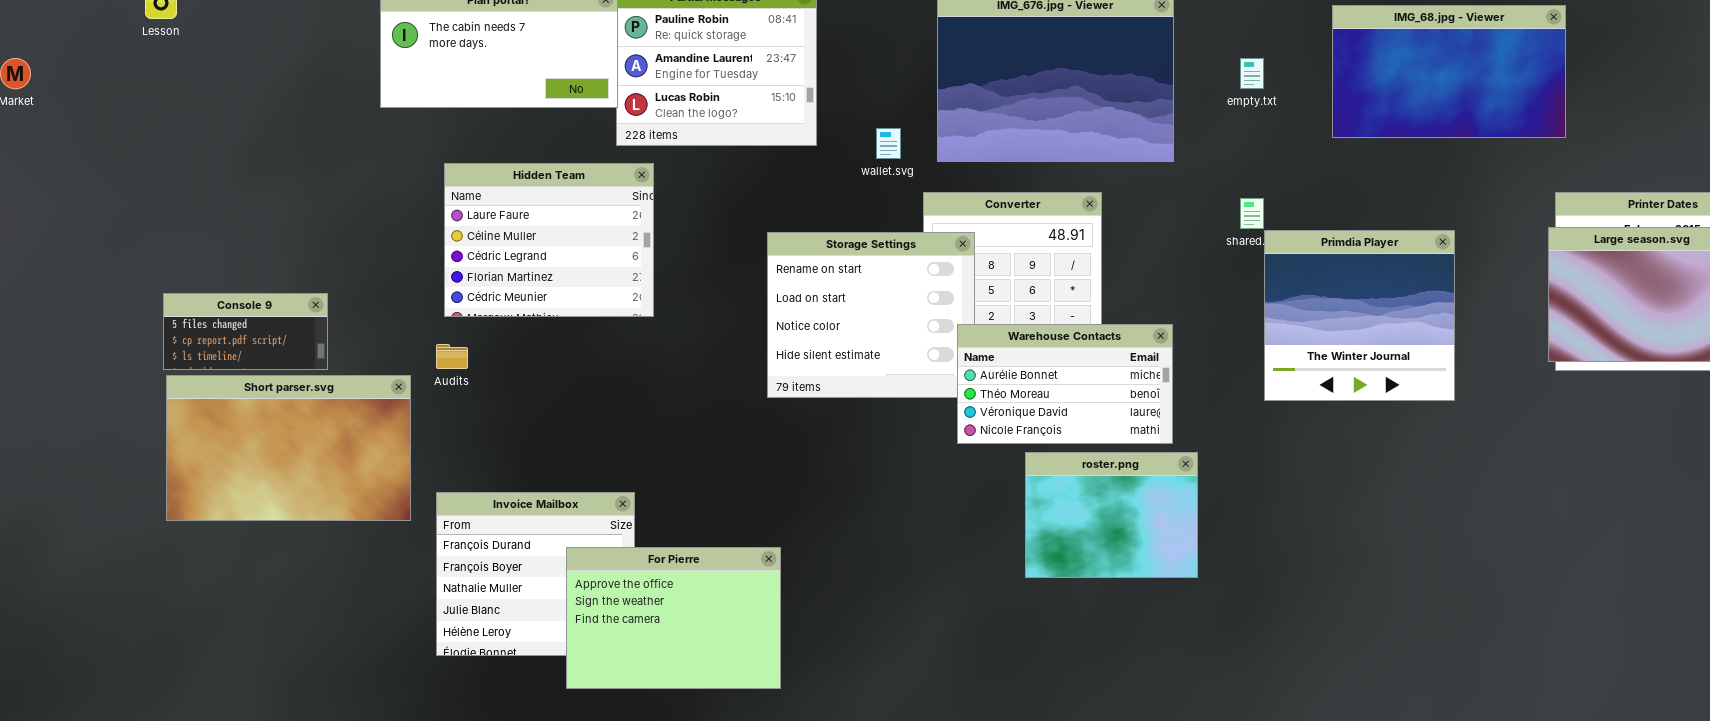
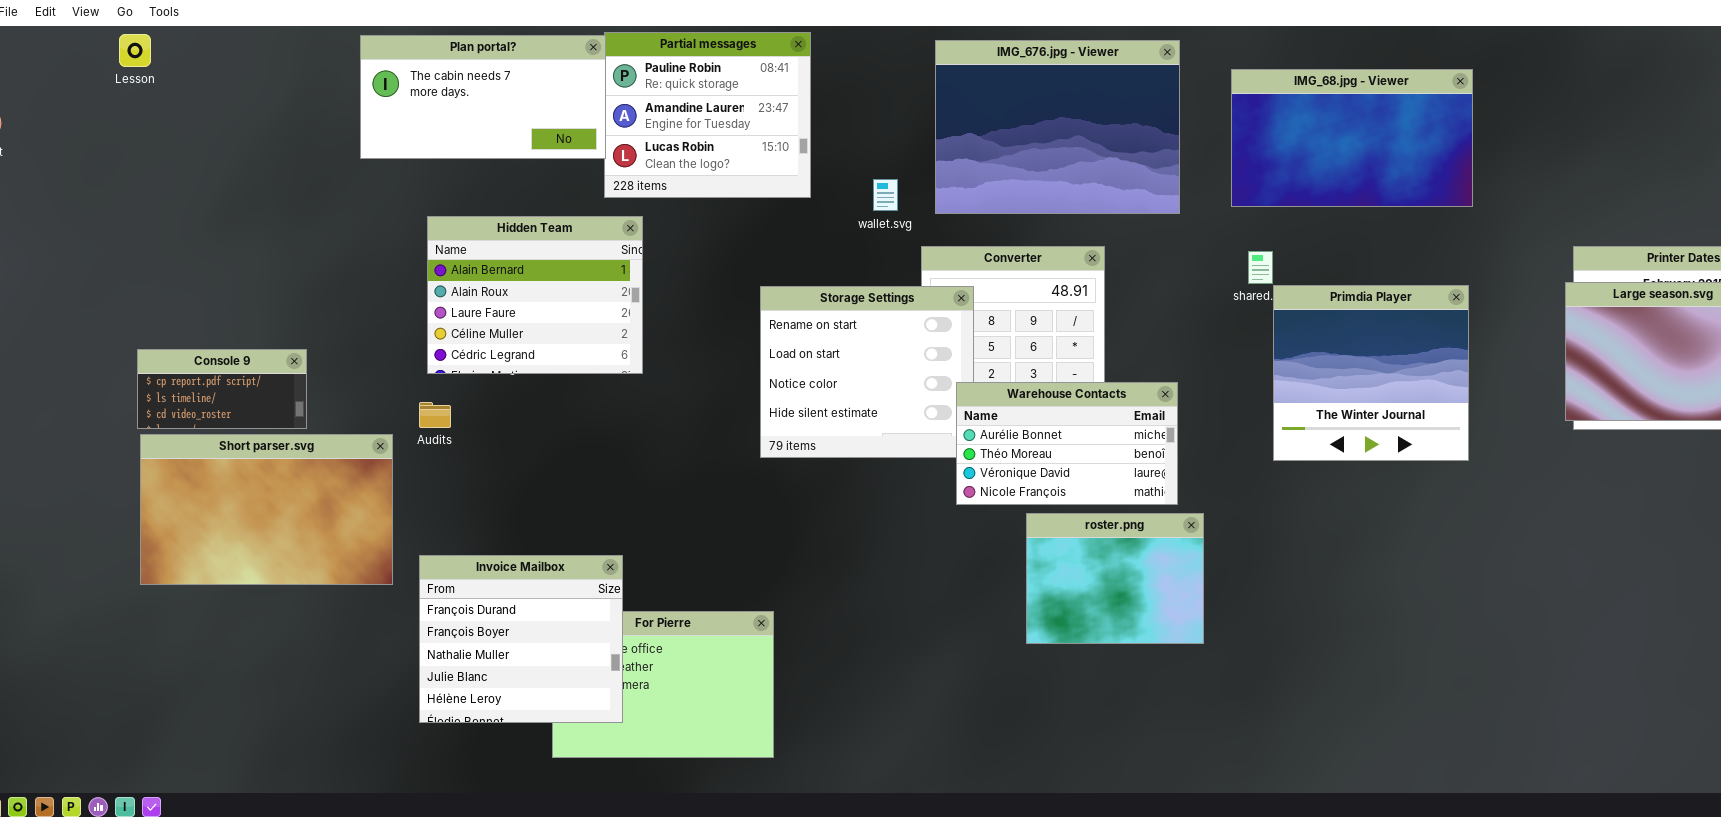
IMG_68.jpg - Viewer: [1332,5,1566,138] -> [1231,69,1473,207], moved
Hidden Team: [444,163,654,317] -> [427,216,643,374], scrolled up 2 rows
Console 9: [163,293,328,370] -> [137,349,307,429], scrolled down 1 row
Invoice Mailbox: [436,492,635,656] -> [419,555,623,723], raised

